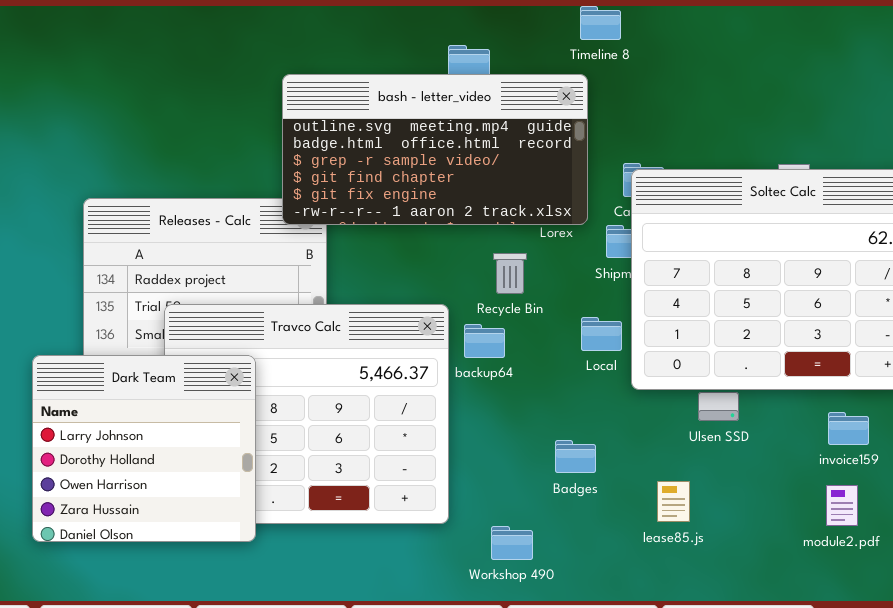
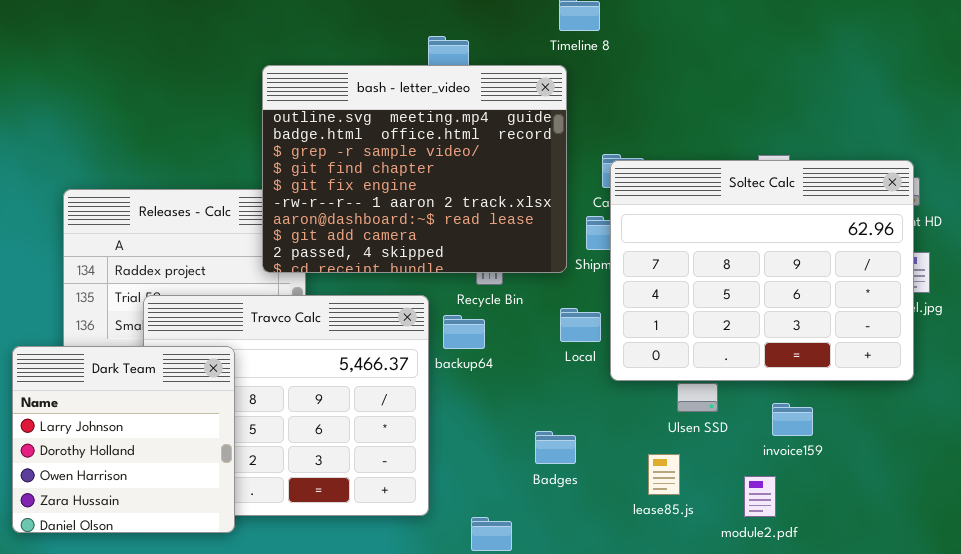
bash - letter_video: [282,74,588,225] -> [262,65,567,273], resized
invoice159: [828,412,869,445] -> [772,403,813,436], moved
lease85.js: [657,481,690,522] -> [648,454,680,495], moved
module2.pdf: [826,485,858,526] -> [744,476,776,517], moved

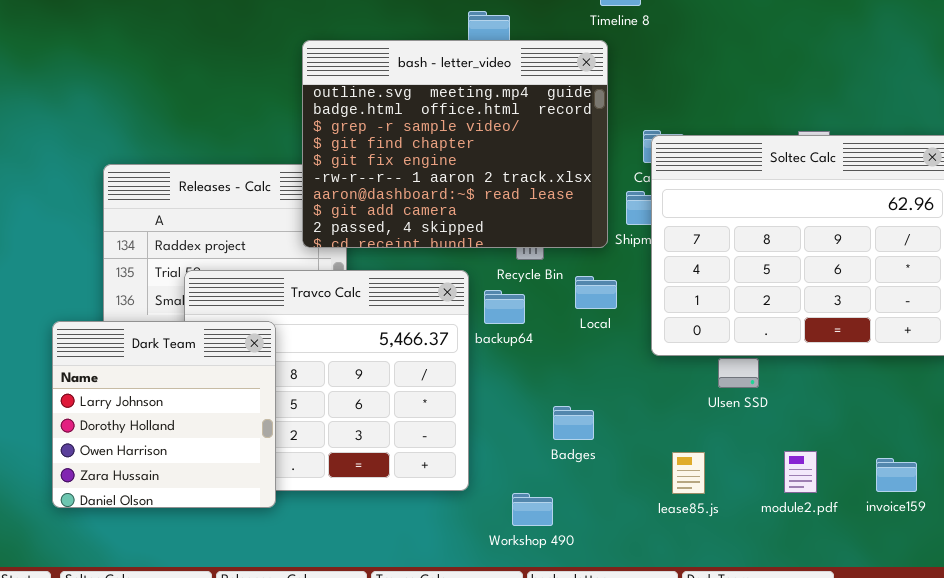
Local: [560,308,601,342] -> [575,276,617,309], moved
invoice159: [772,403,813,436] -> [876,458,917,492], moved
Badges: [535,431,576,464] -> [553,406,594,440], moved
lease85.js: [648,454,680,495] -> [672,452,705,494], moved

